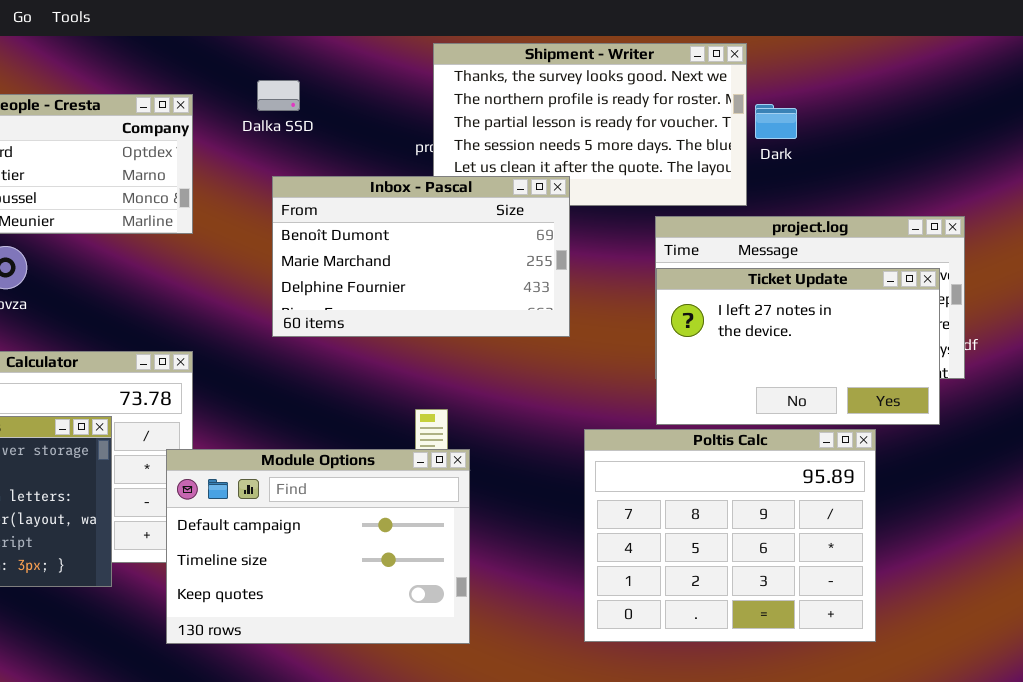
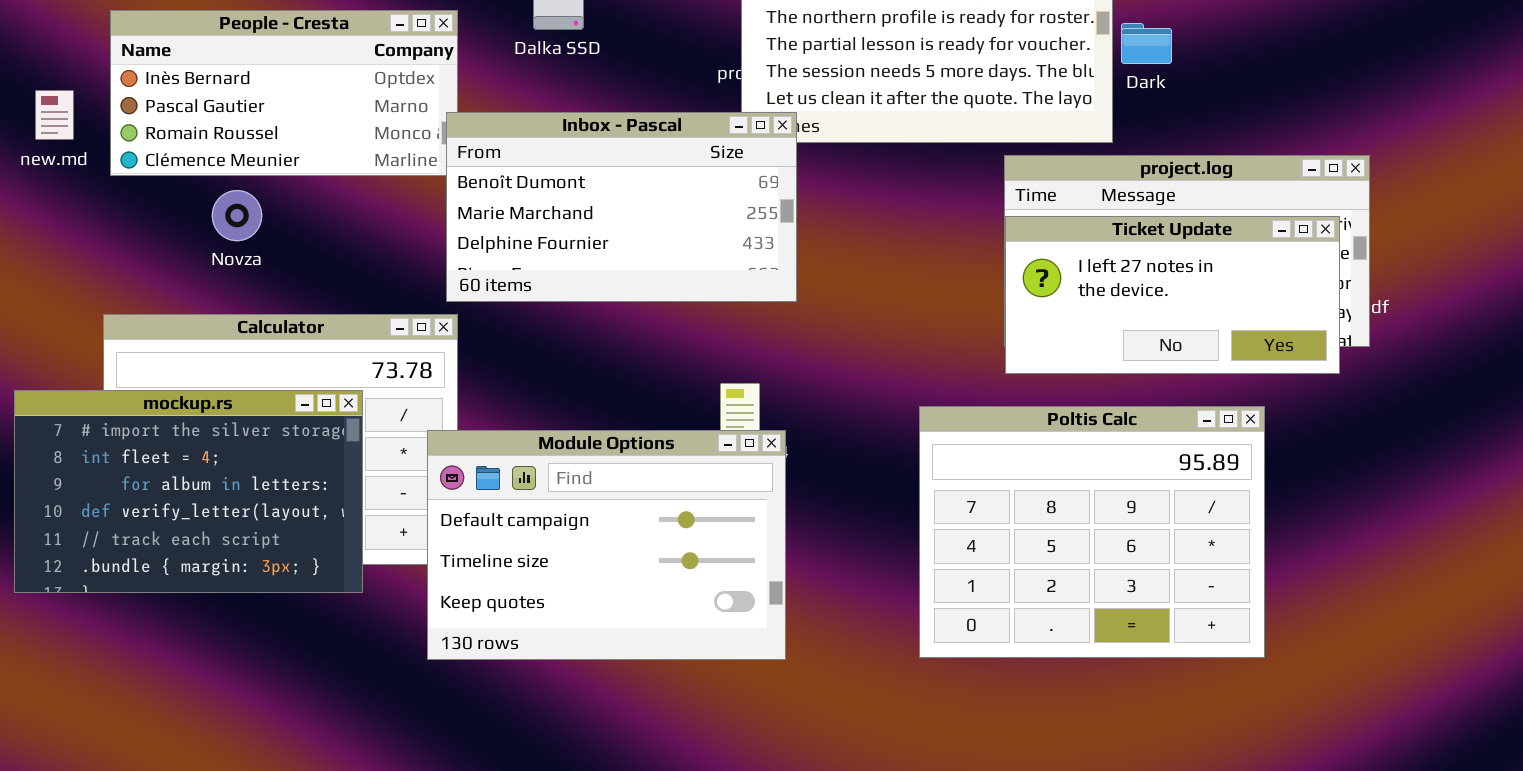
Inbox - Pascal: [272,176,570,337] -> [446,112,797,302], moved
Ticket Update: [656,268,940,425] -> [1005,216,1340,374], resized

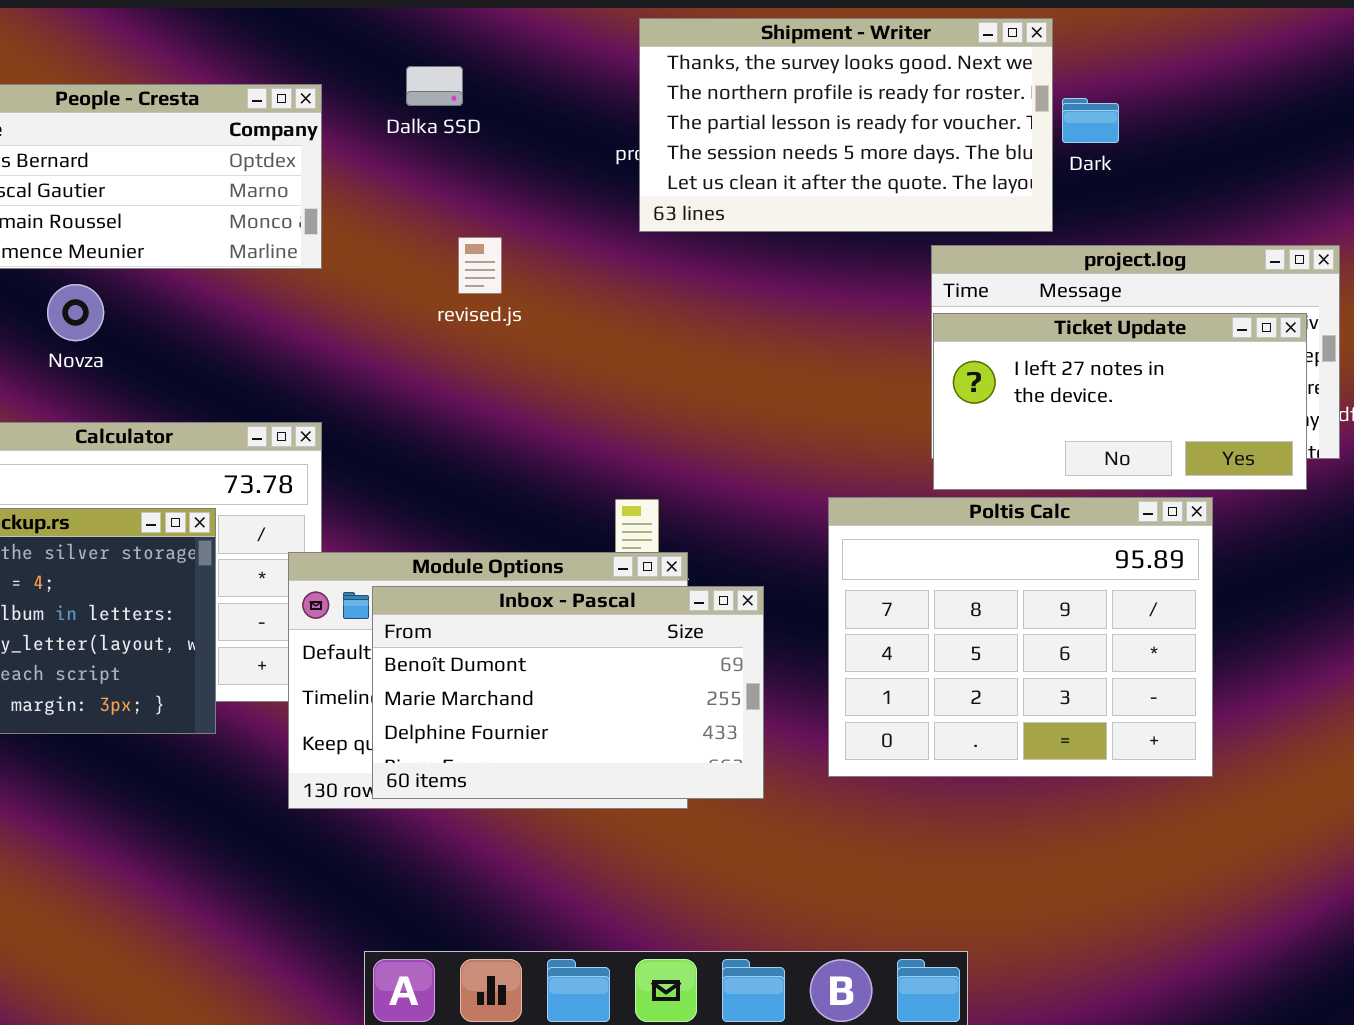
Inbox - Pascal: [446,112,797,302] -> [372,586,764,799], moved
Poltis Calc: [919,406,1265,658] -> [828,497,1213,777], moved

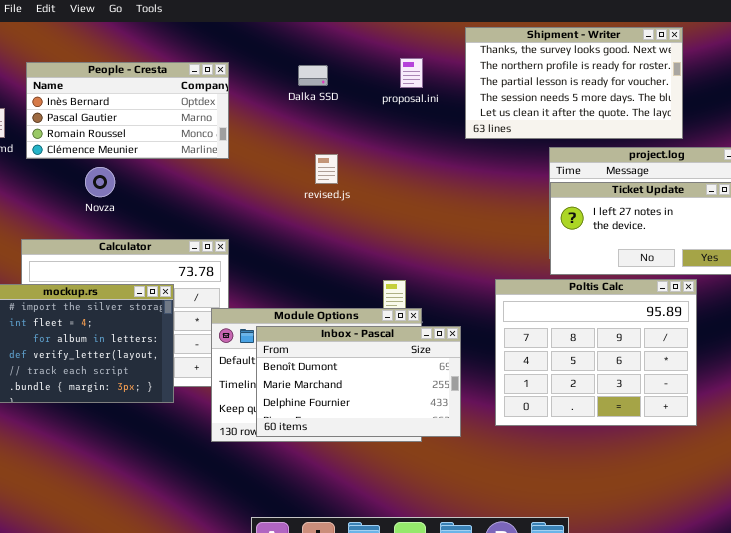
Shipment - Writer: [639,18,1053,232] -> [465,27,683,139], moved
Dalka SSD: [406,66,463,106] -> [298,65,328,86], moved
revised.js: [458,237,502,294] -> [315,154,338,184], moved

